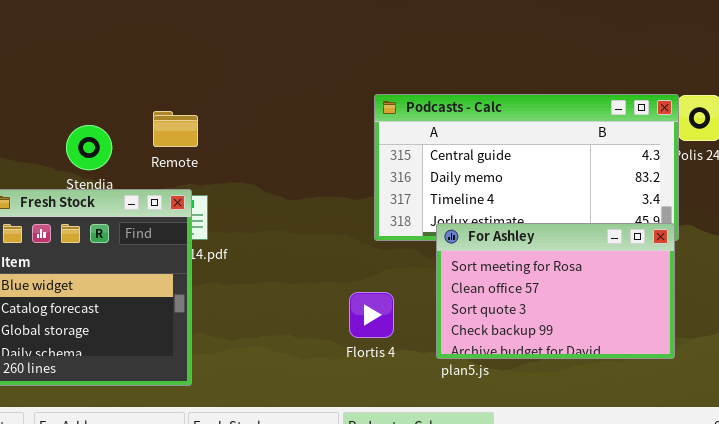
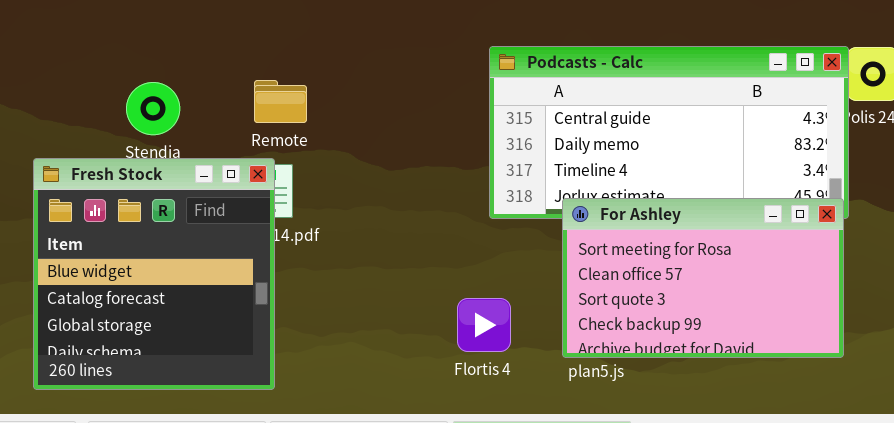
Remote: [153,111,198,147] -> [254,80,307,123], moved
Flortis 4: [349,292,394,338] -> [457,298,511,352], moved

